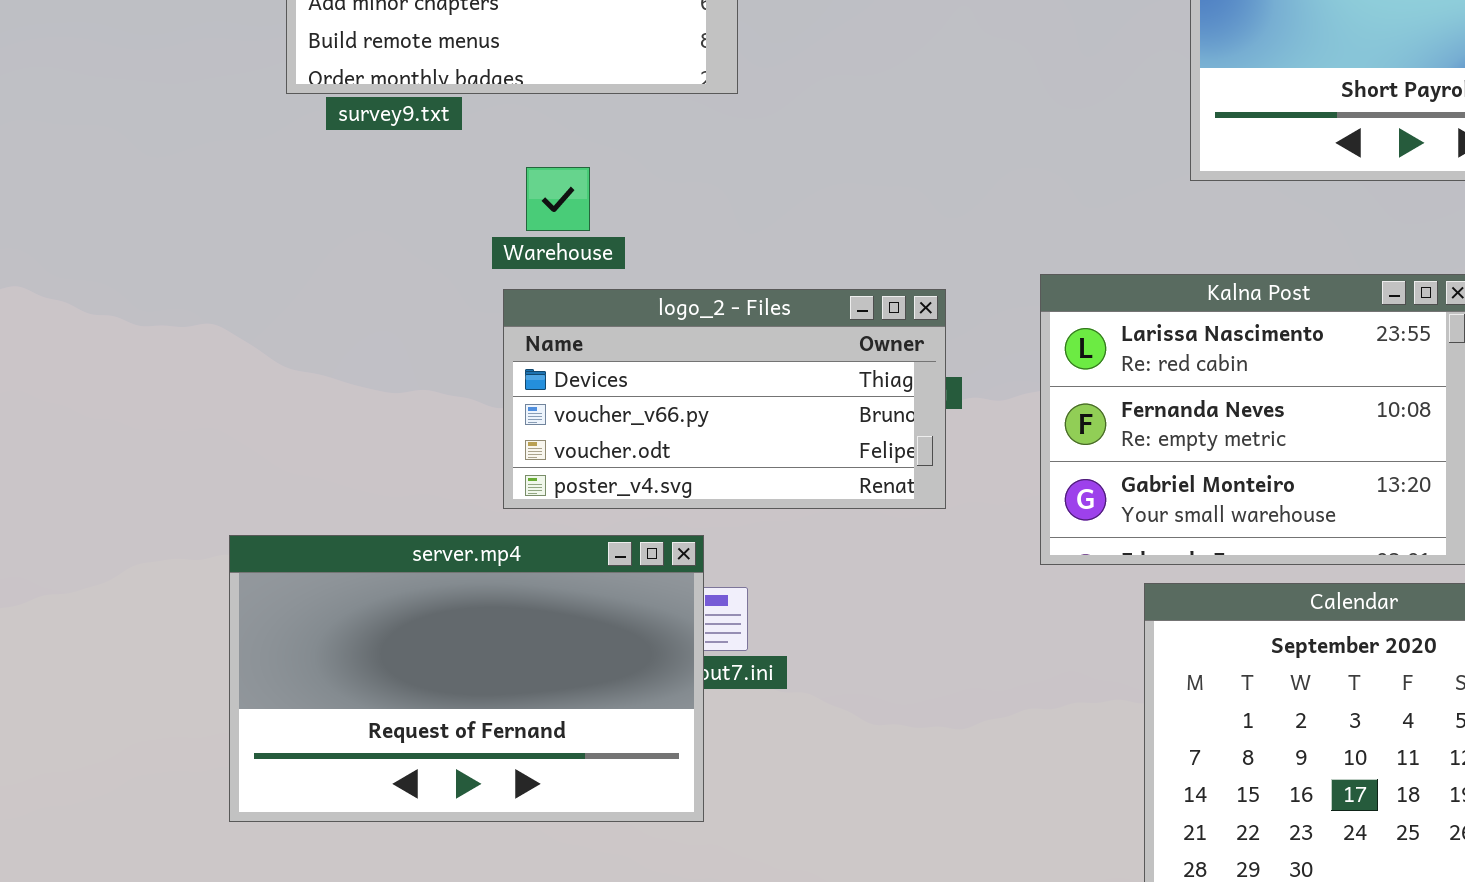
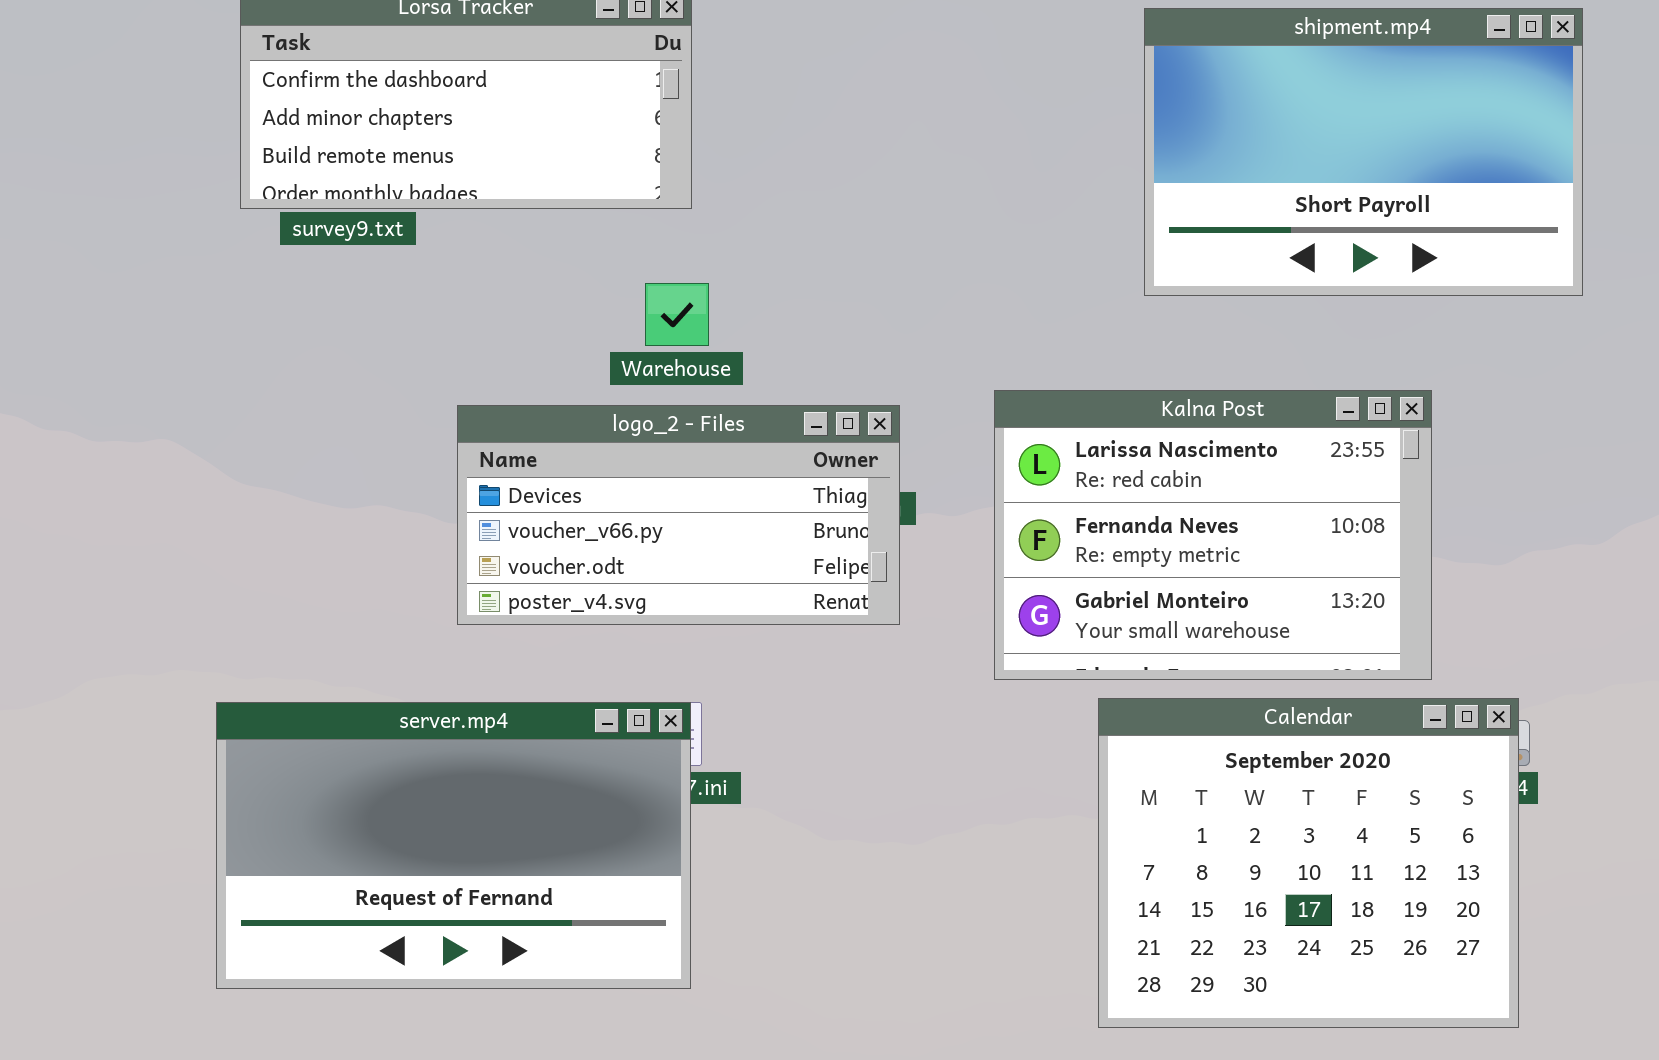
Warehouse: [526,167,590,231] -> [645,283,709,346], moved
server.mp4: [229,535,704,822] -> [216,702,691,989], moved

